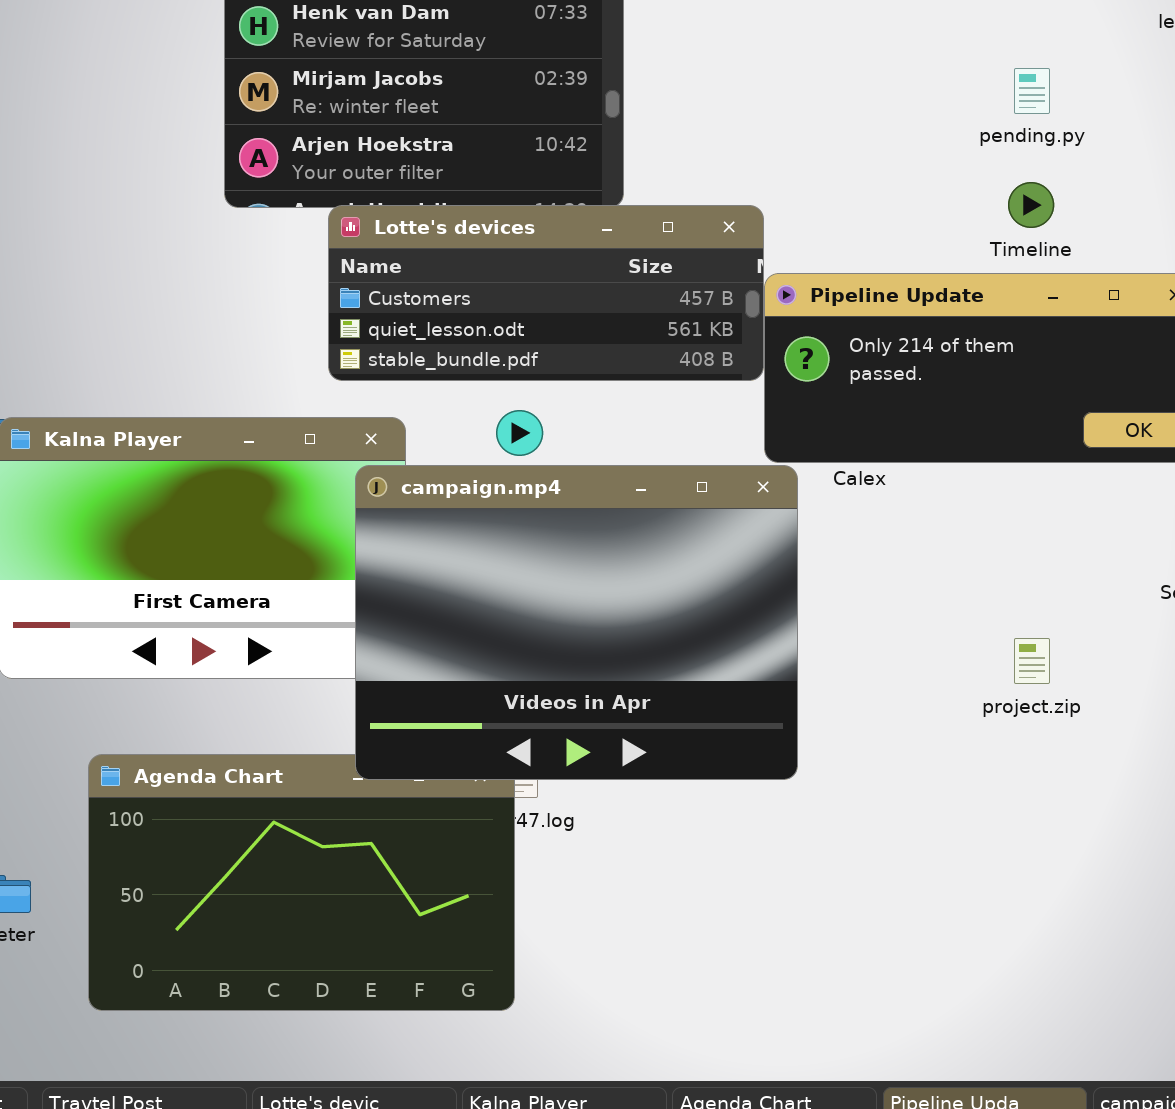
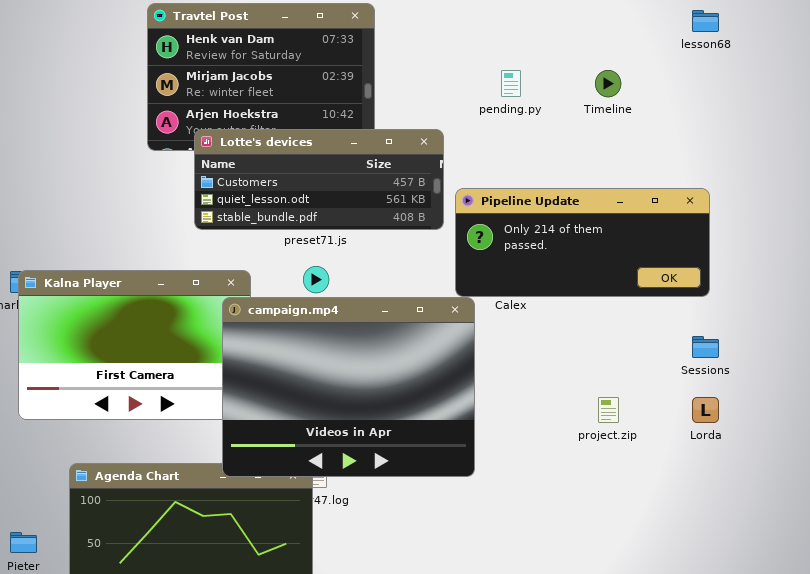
pending.py: [1014,68,1050,114] -> [501,70,521,97], moved
Timeline: [1008,182,1054,228] -> [595,70,621,97], moved
Lotte's devices: [328,205,764,381] -> [194,129,444,230], moved

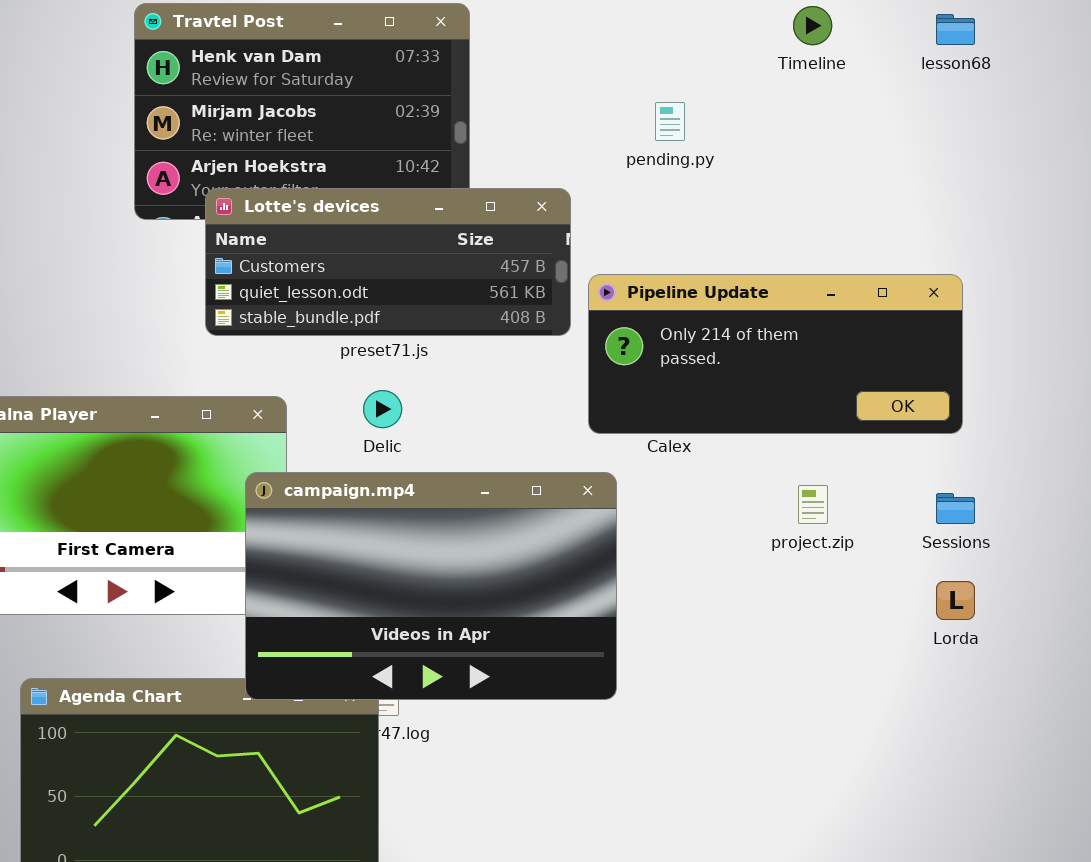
Timeline: [595,70,621,97] -> [793,6,832,45], moved
campaign.mp4: [222,297,475,477] -> [245,472,617,700], resized
project.zip: [598,397,619,423] -> [798,485,828,524], moved

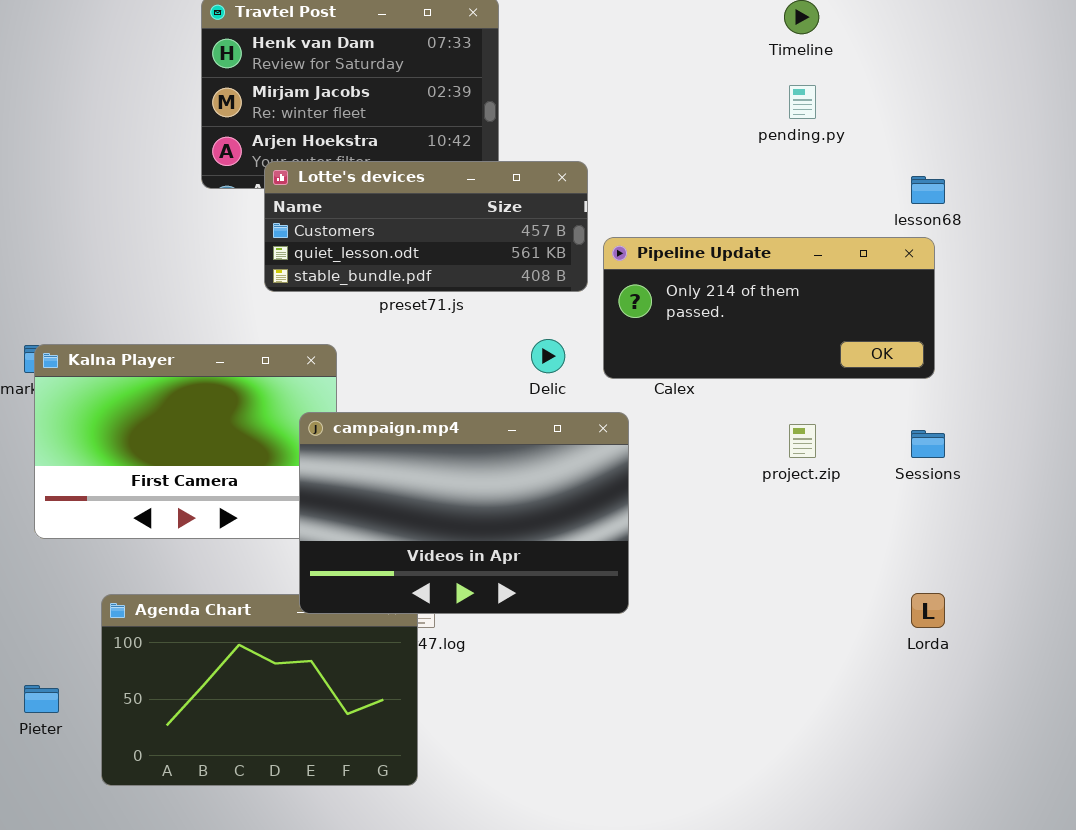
lesson68: [936,14,975,45] -> [911,176,945,204], moved
pending.py: [655,102,685,141] -> [789,85,816,119], moved
Delic: [363,390,402,428] -> [531,339,565,373], moved
Lorda: [936,581,975,620] -> [911,593,945,628], moved

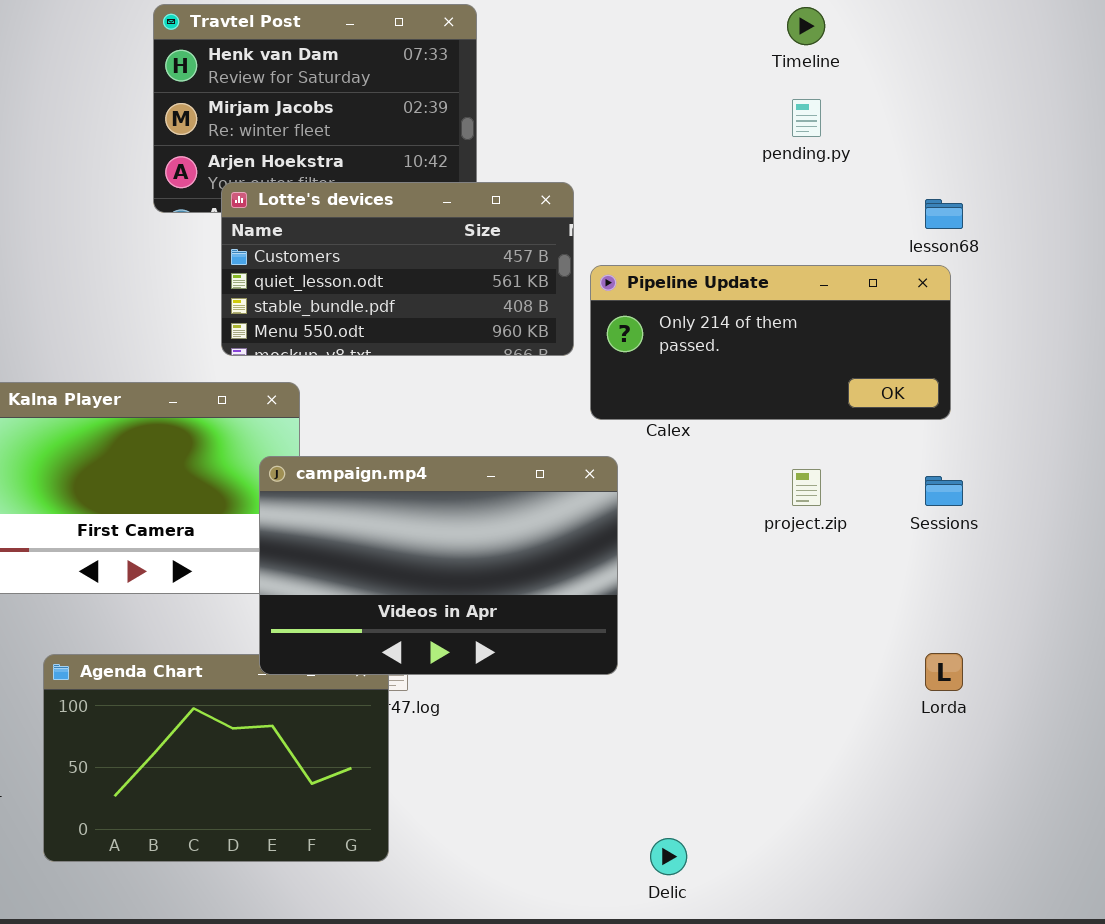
Lotte's devices: [264,161,588,292] -> [221,182,574,356], resized
Delic: [531,339,565,373] -> [650,838,687,875], moved

